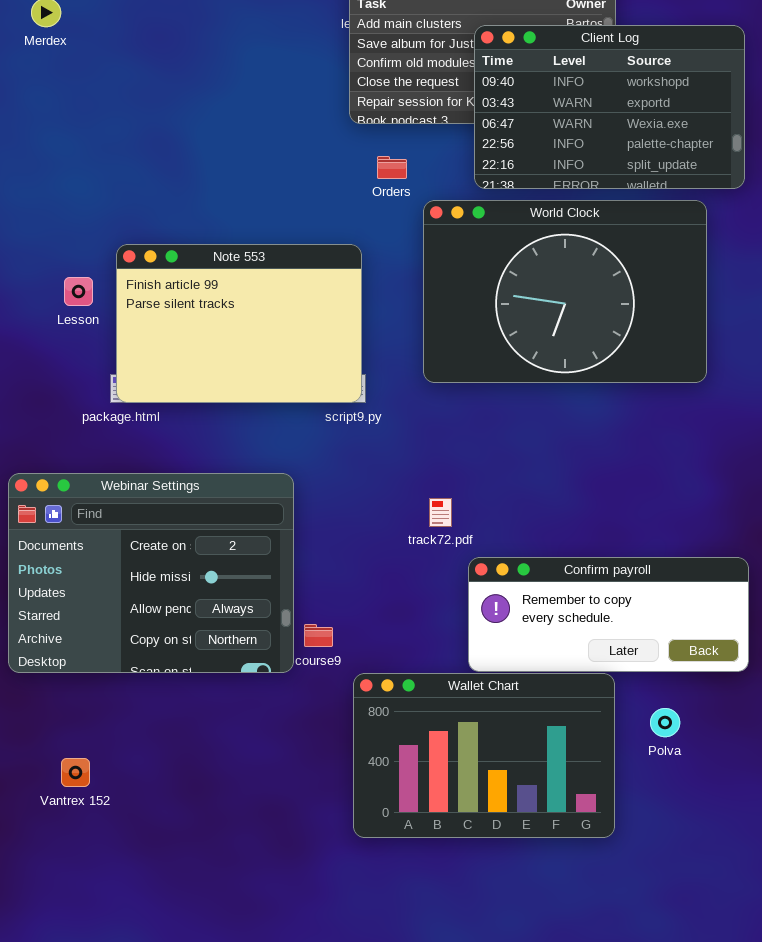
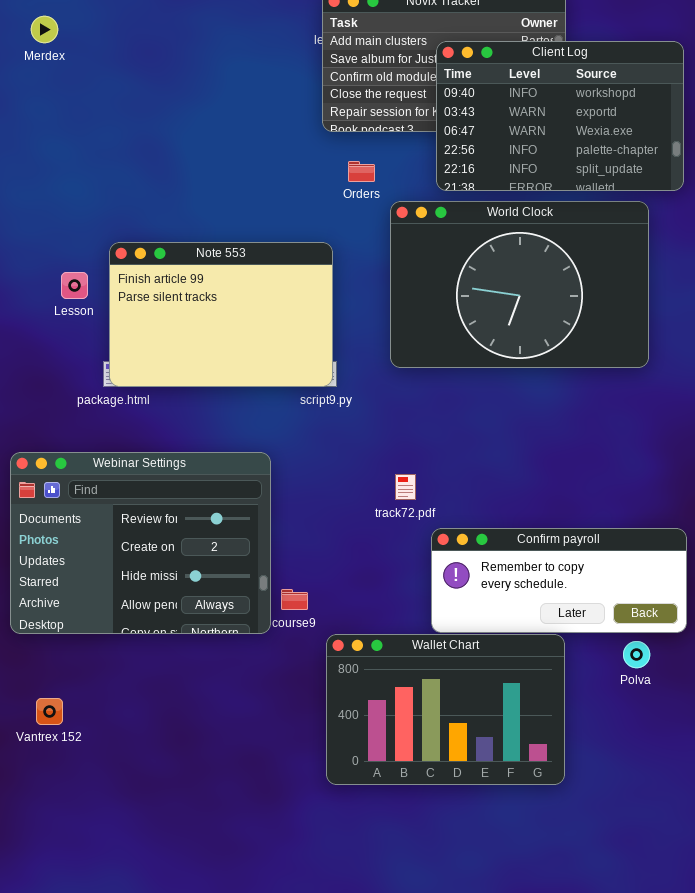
Webinar Settings: [8,473,294,673] -> [10,452,271,634], scrolled up 1 row
Polva: [650,708,680,737] -> [623,641,650,668], moved
Vantrex 152: [61,758,90,787] -> [36,698,63,725], moved

